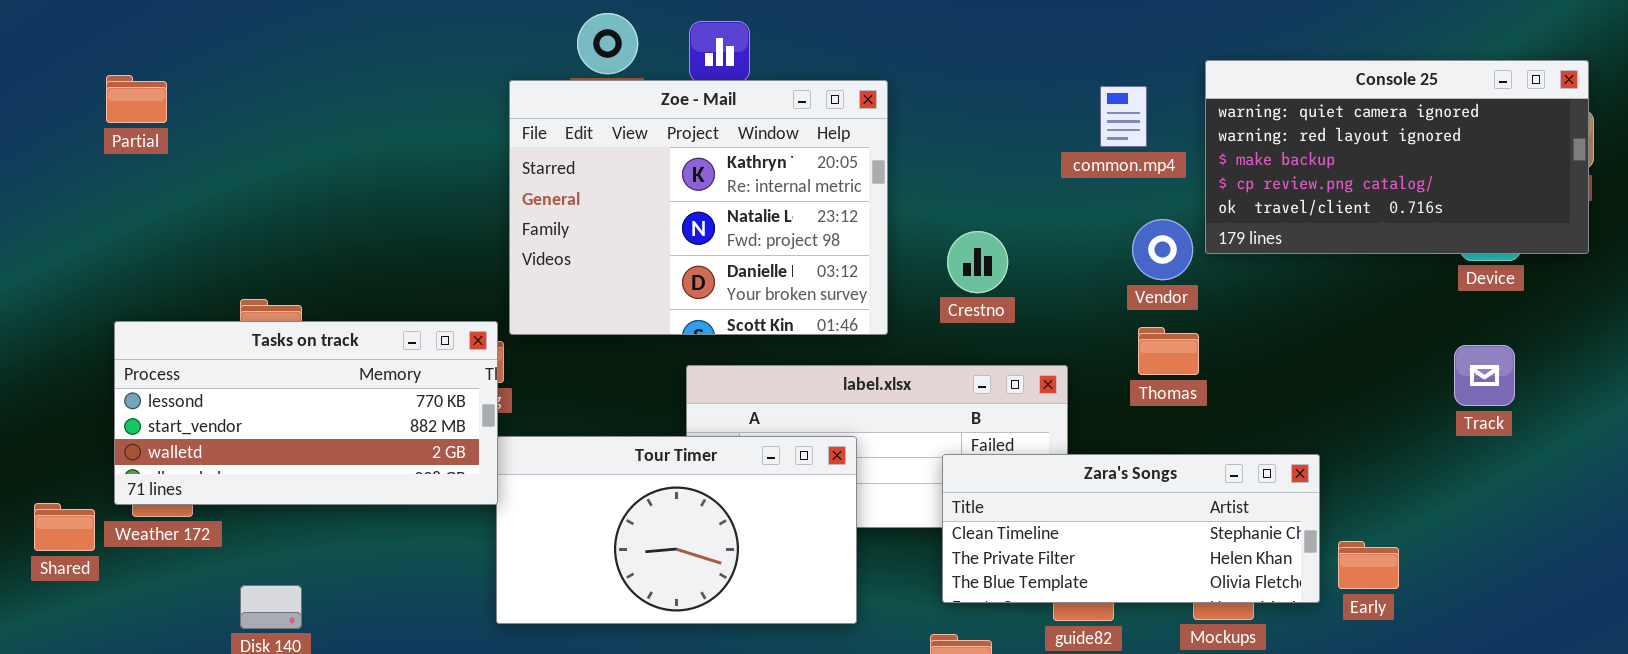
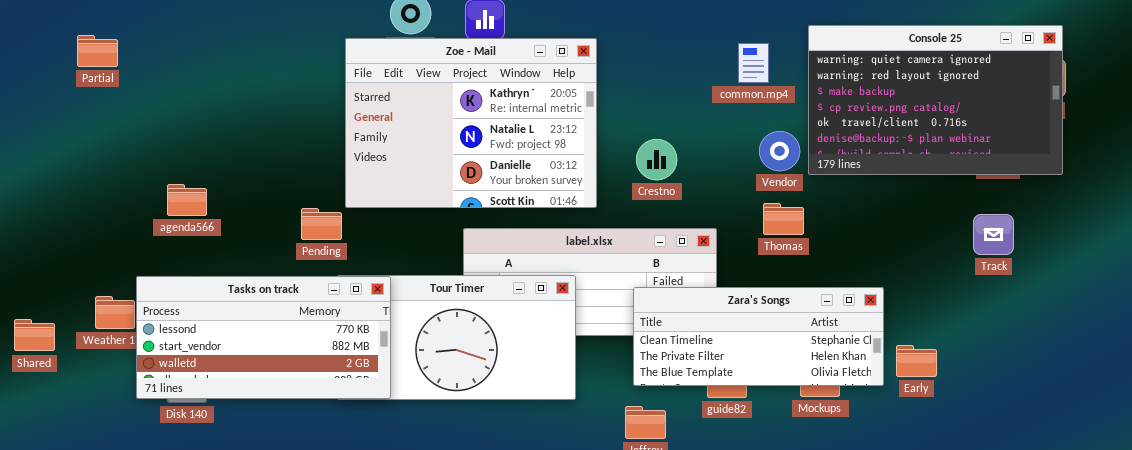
Console 25: [1205,60,1589,254] -> [808,25,1063,175], resized
Tasks on track: [114,321,498,505] -> [136,276,391,399], moved
Shared: [34,503,95,551] -> [14,319,55,351], moved

